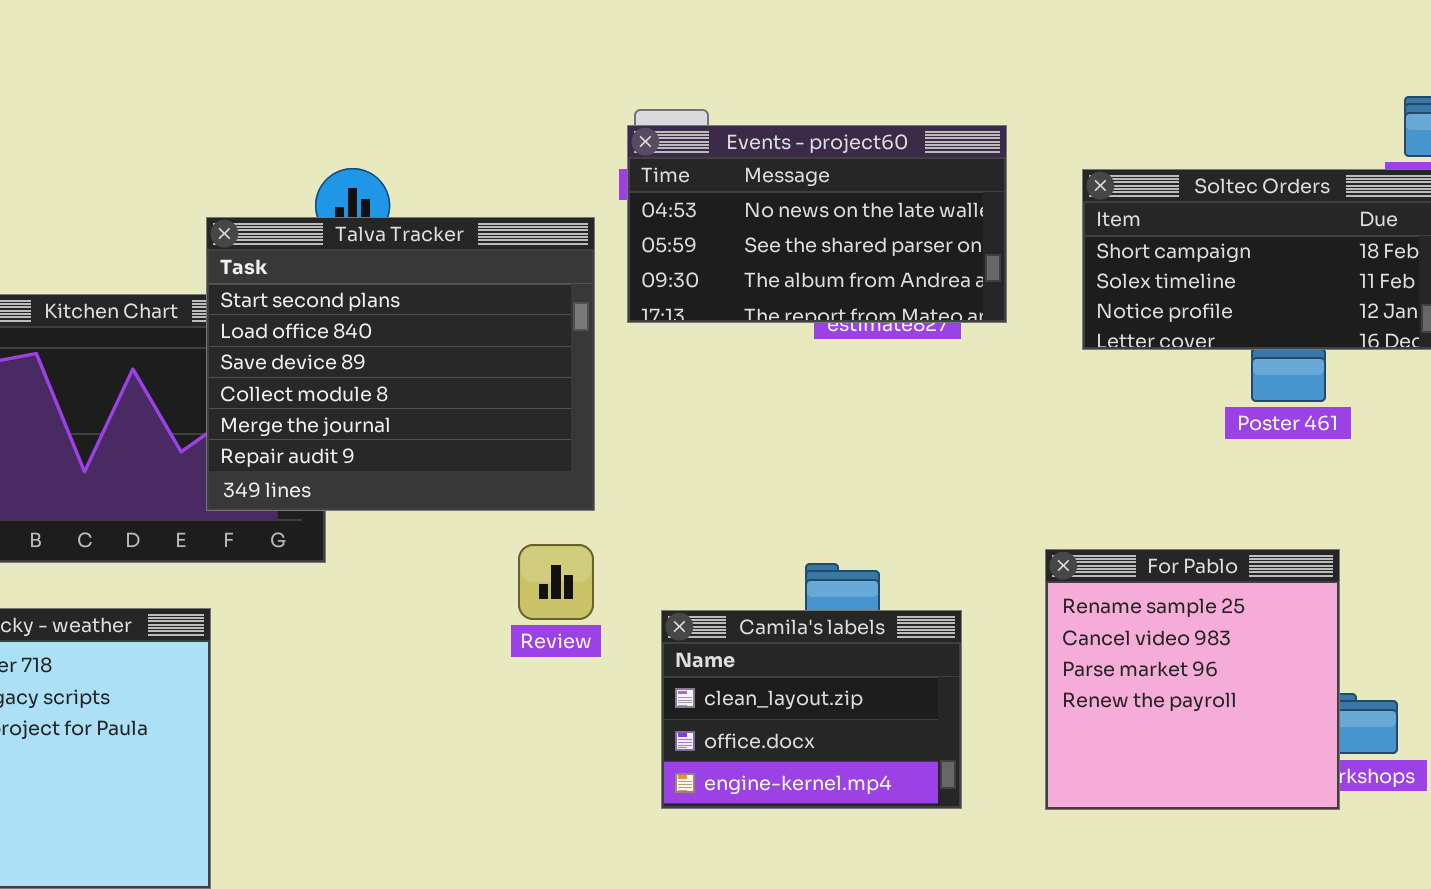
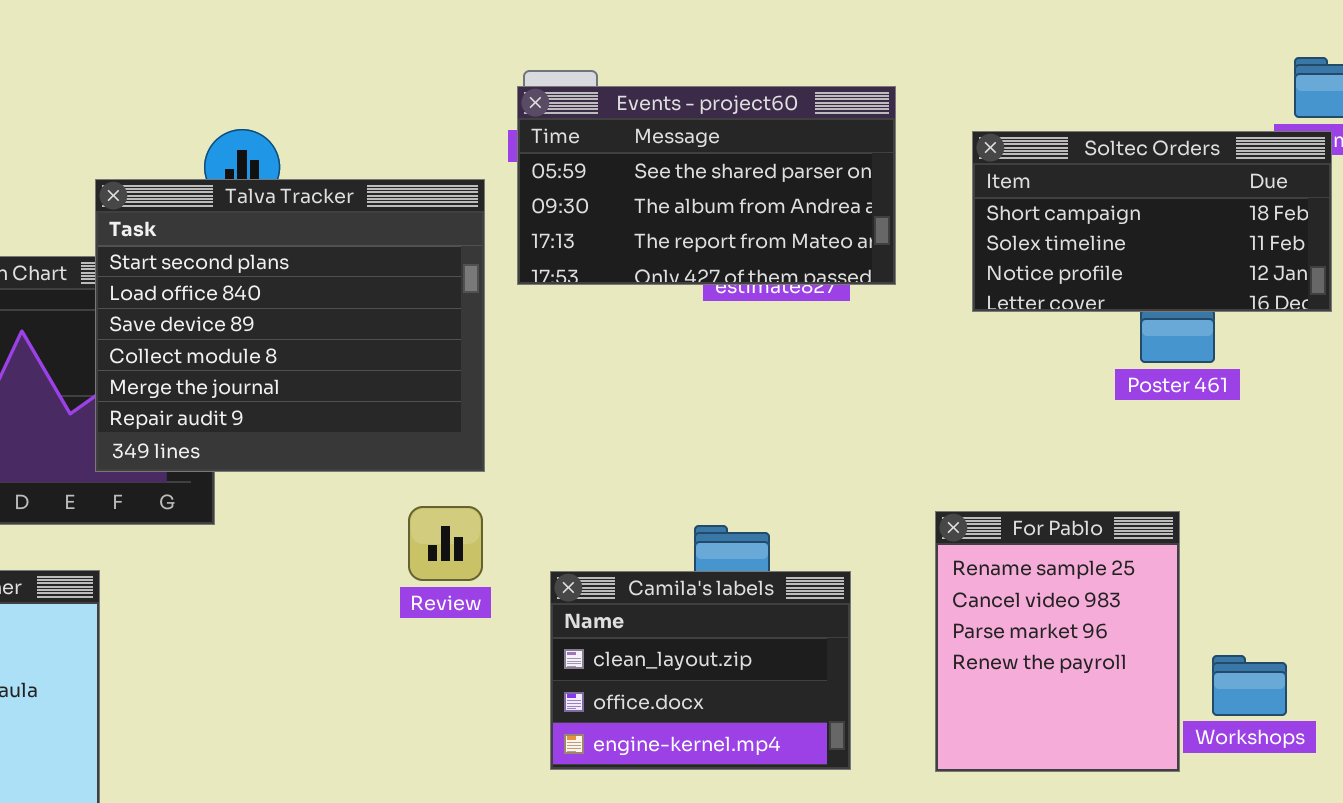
Events - project60: [627,125,1007,323] -> [517,86,896,285], scrolled down 1 row
For Pablo: [1045,549,1340,810] -> [935,511,1180,772], resized

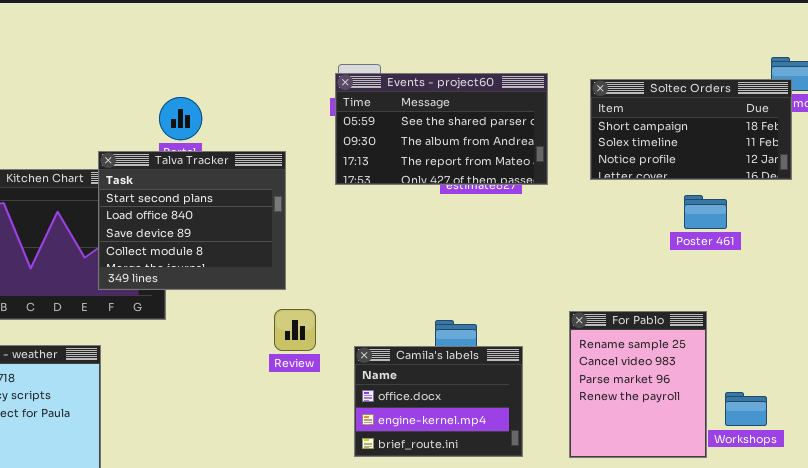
Soltec Orders: [972,131,1332,312] -> [590,79,792,180], moved
Talva Tracker: [95,179,485,472] -> [98,151,286,290], resized
Camila's labels: [550,571,851,770] -> [354,346,523,457], scrolled down 1 row

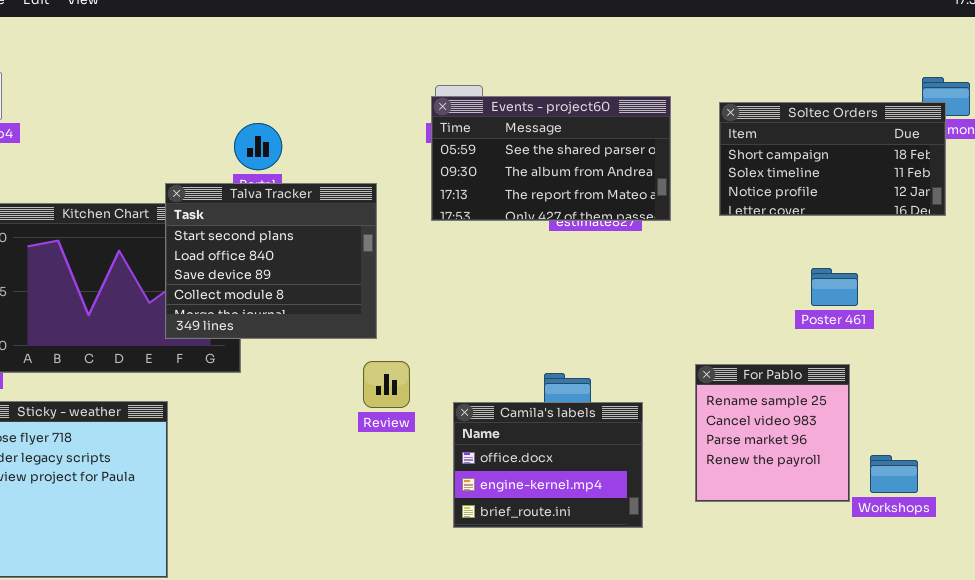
Poster 461: [684,195,727,229] -> [811,268,858,306], moved
For Pablo: [569,311,707,458] -> [695,364,850,502], resized

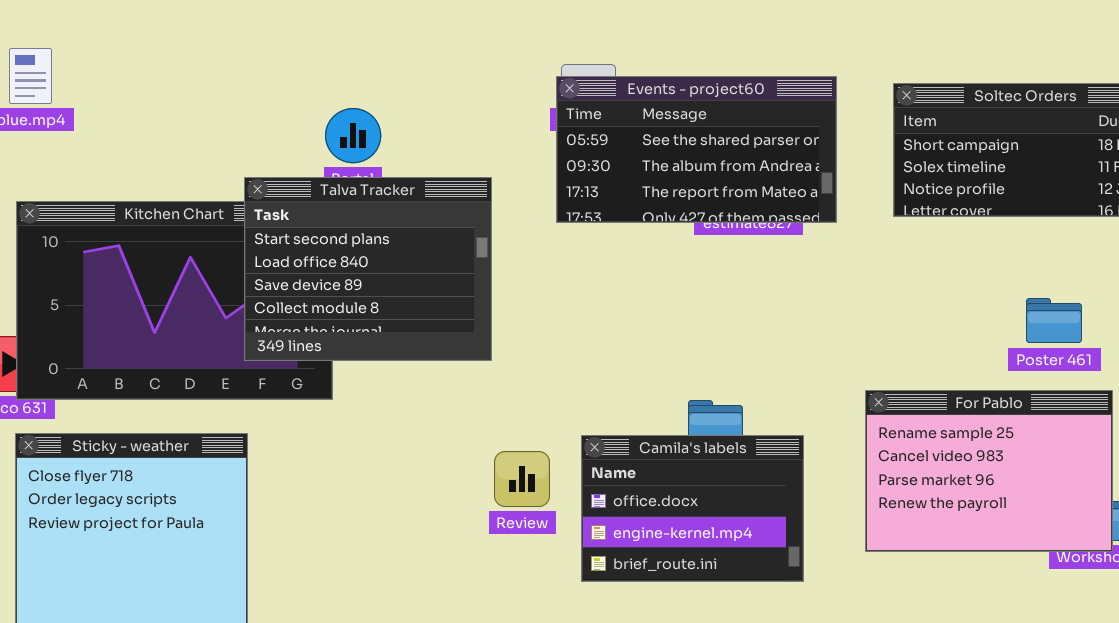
Poster 461: [811,268,858,306] -> [1026,298,1082,343], moved
Review: [363,361,410,408] -> [494,451,550,507], moved
For Pablo: [695,364,850,502] -> [865,390,1113,552], resized

